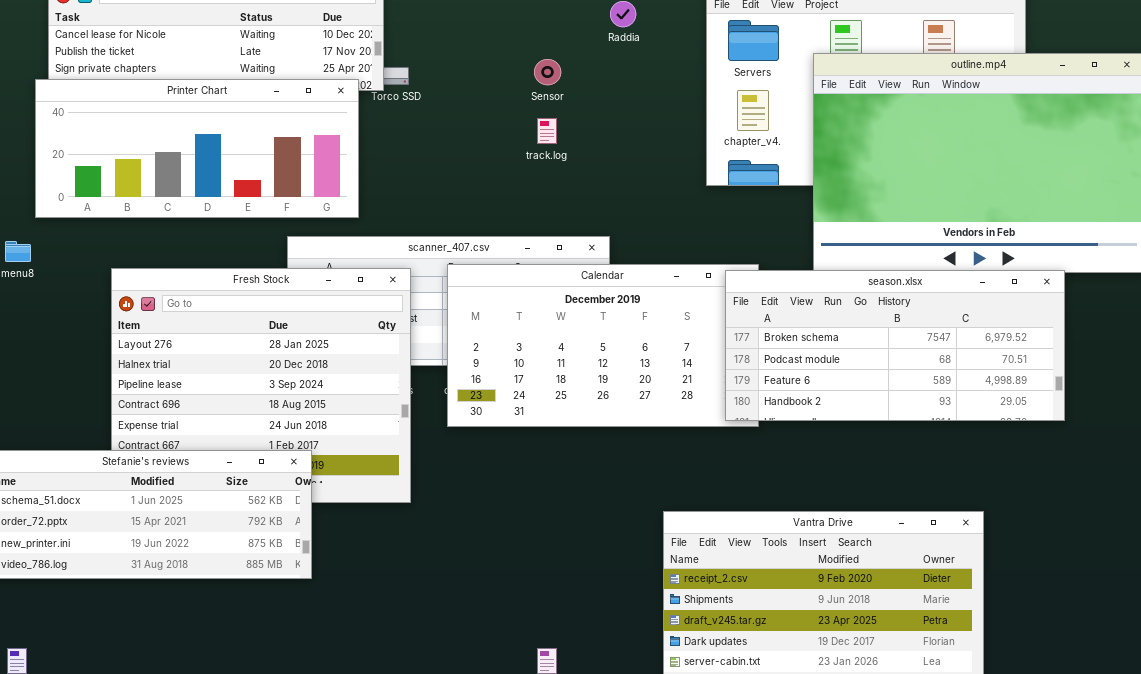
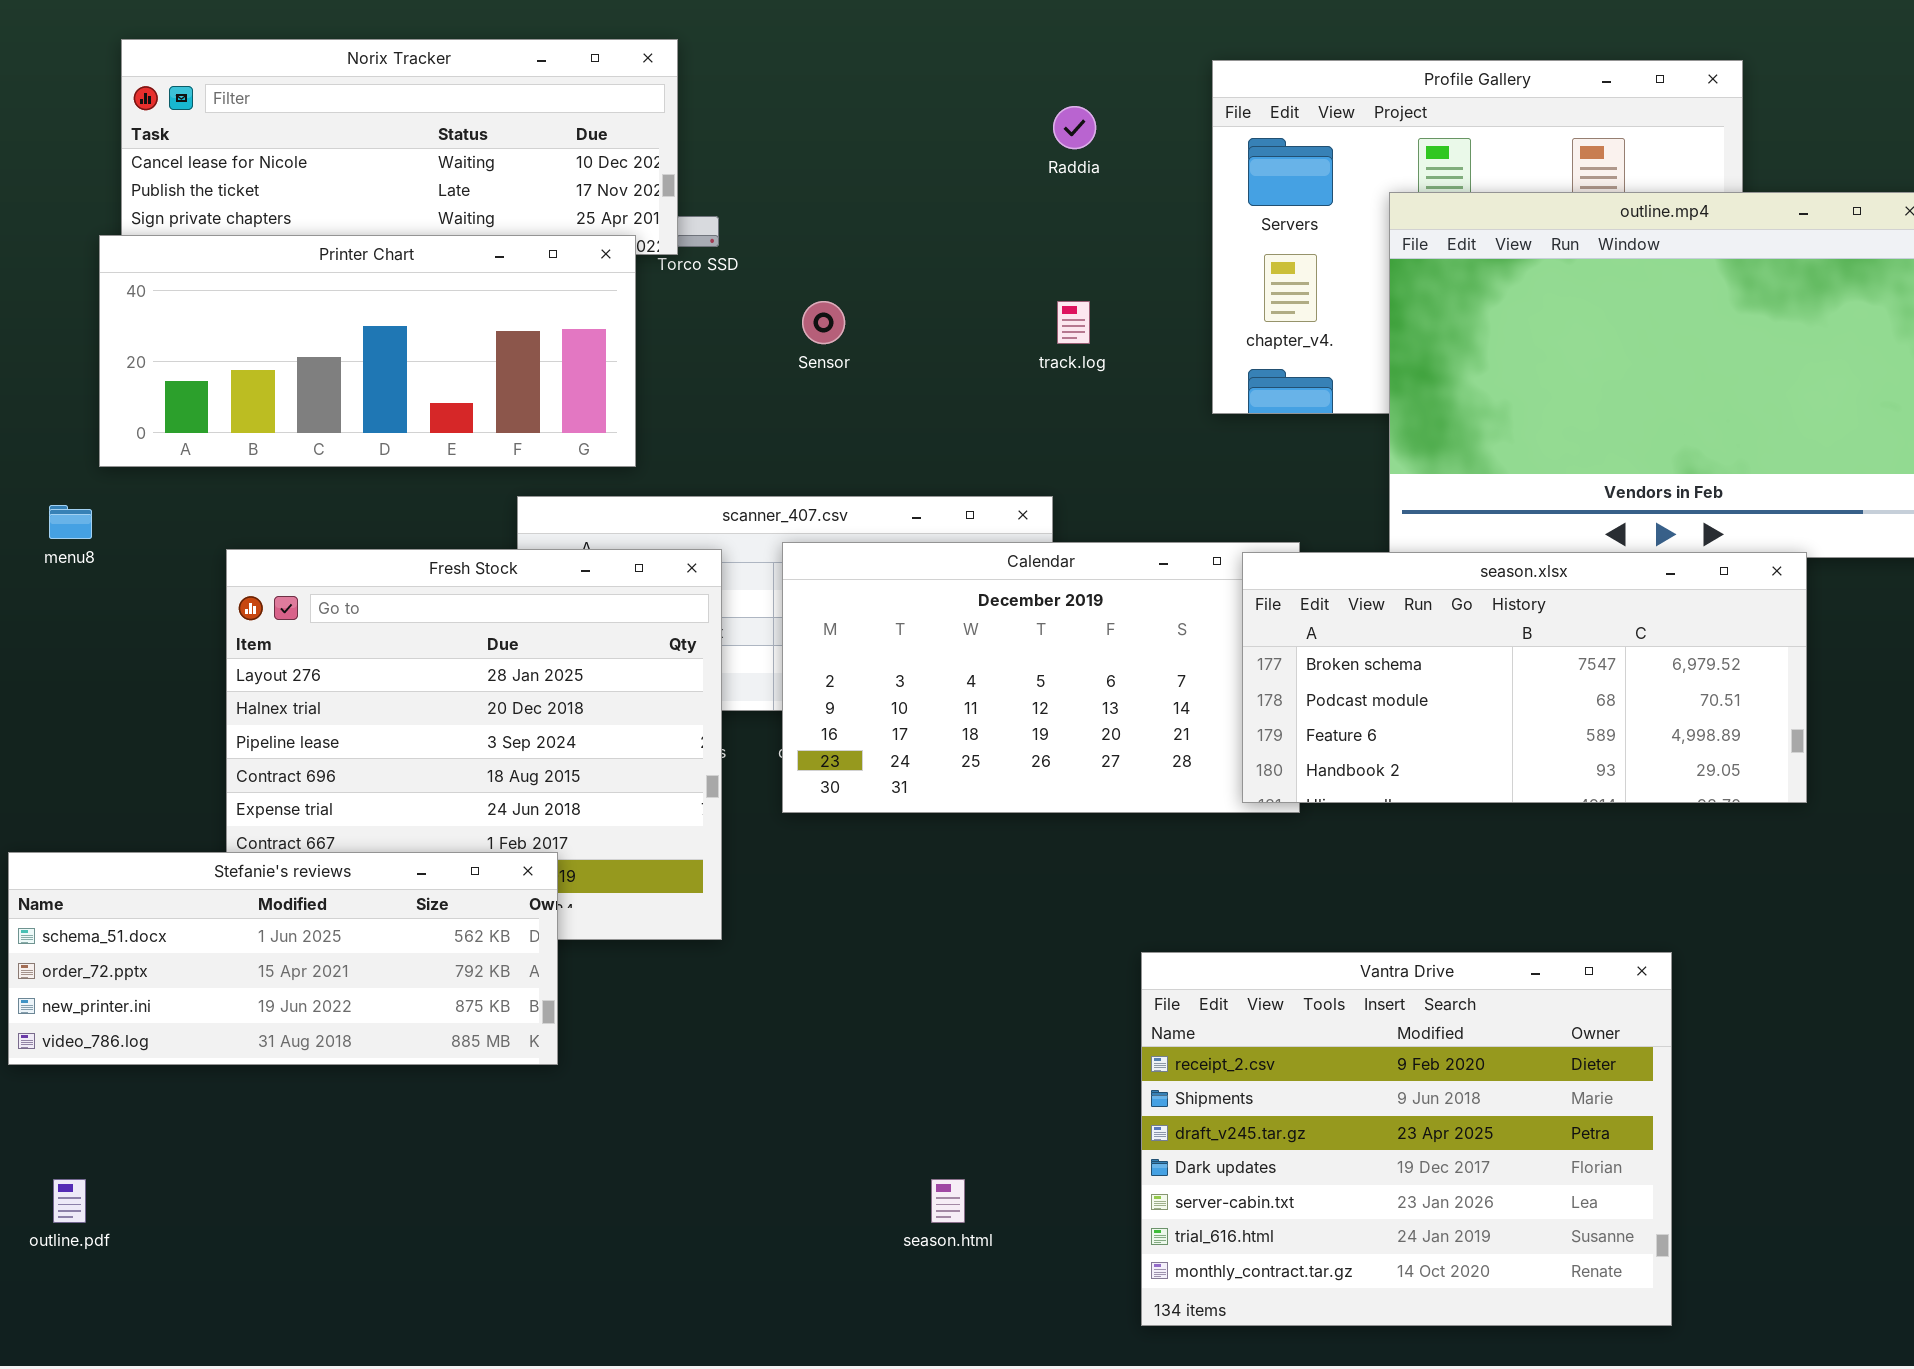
Sensor: [534,59,561,85] -> [802,301,845,344], moved
track.log: [537,118,557,144] -> [1057,301,1090,344], moved

